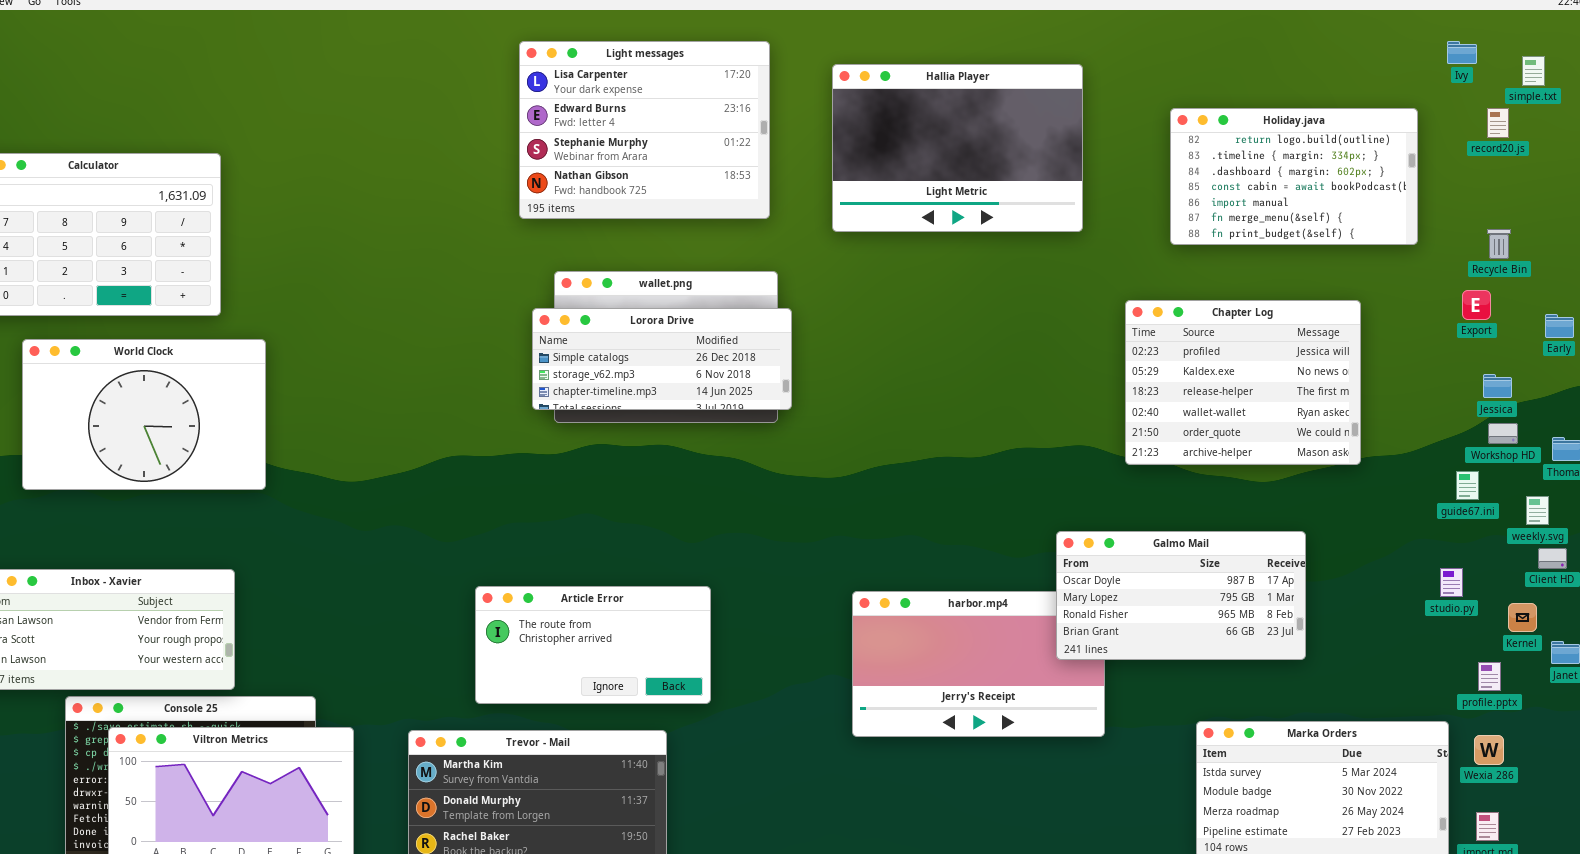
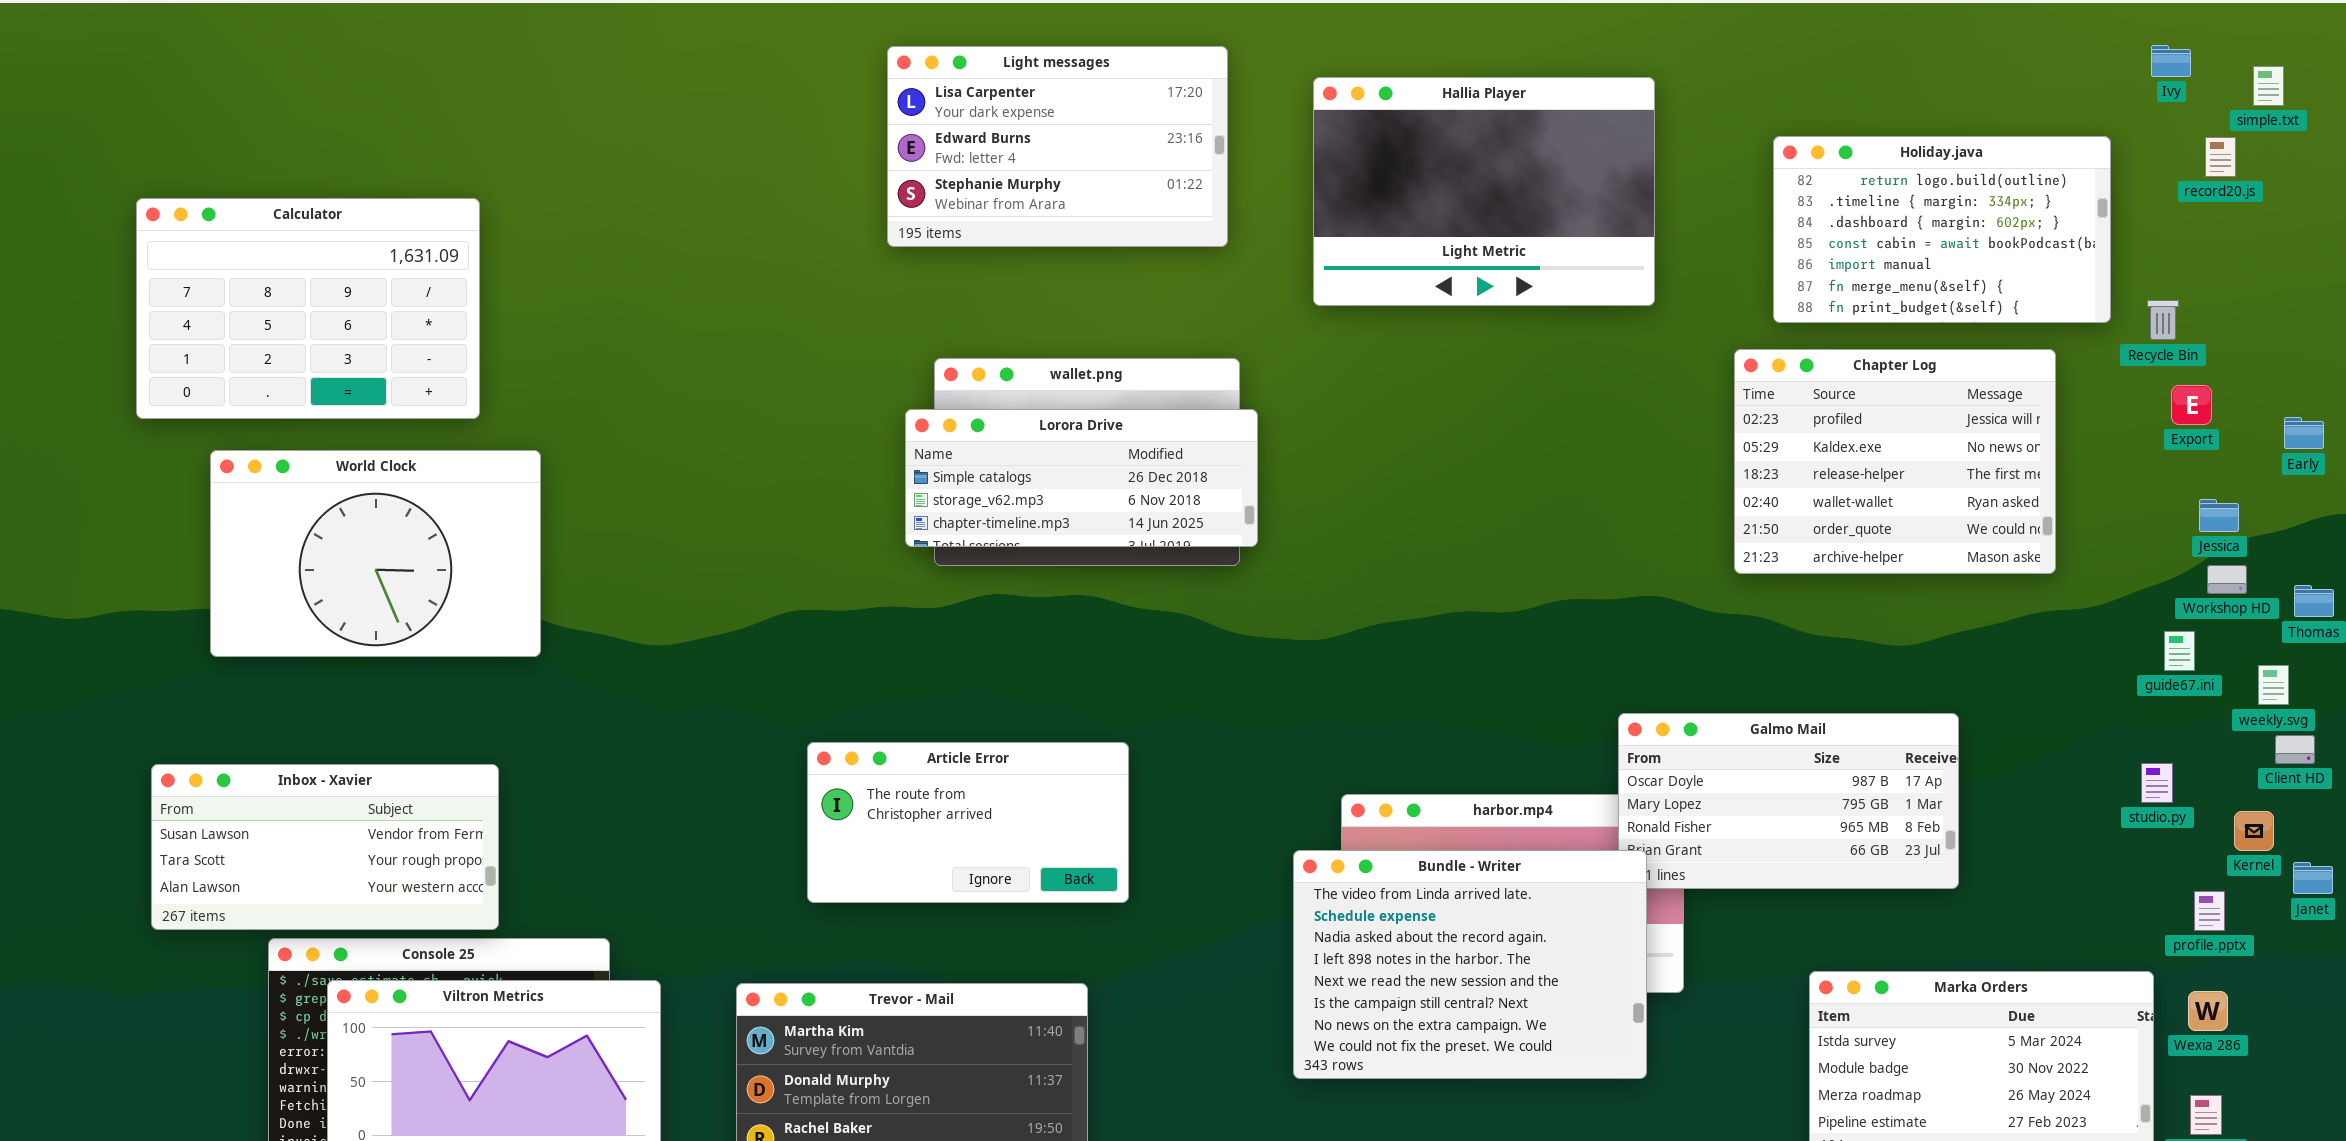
Light messages: [519,41,770,219] -> [887,46,1228,247], resized
Recycle Bin: [1487,229,1511,259] -> [2147,300,2179,340], moved
Chapter Log: [1125,300,1361,465] -> [1734,349,2056,574], moved
Article Error: [475,586,711,704] -> [807,742,1129,903], moved
Bundle - Writer: none -> [1293,850,1647,1079], opened

